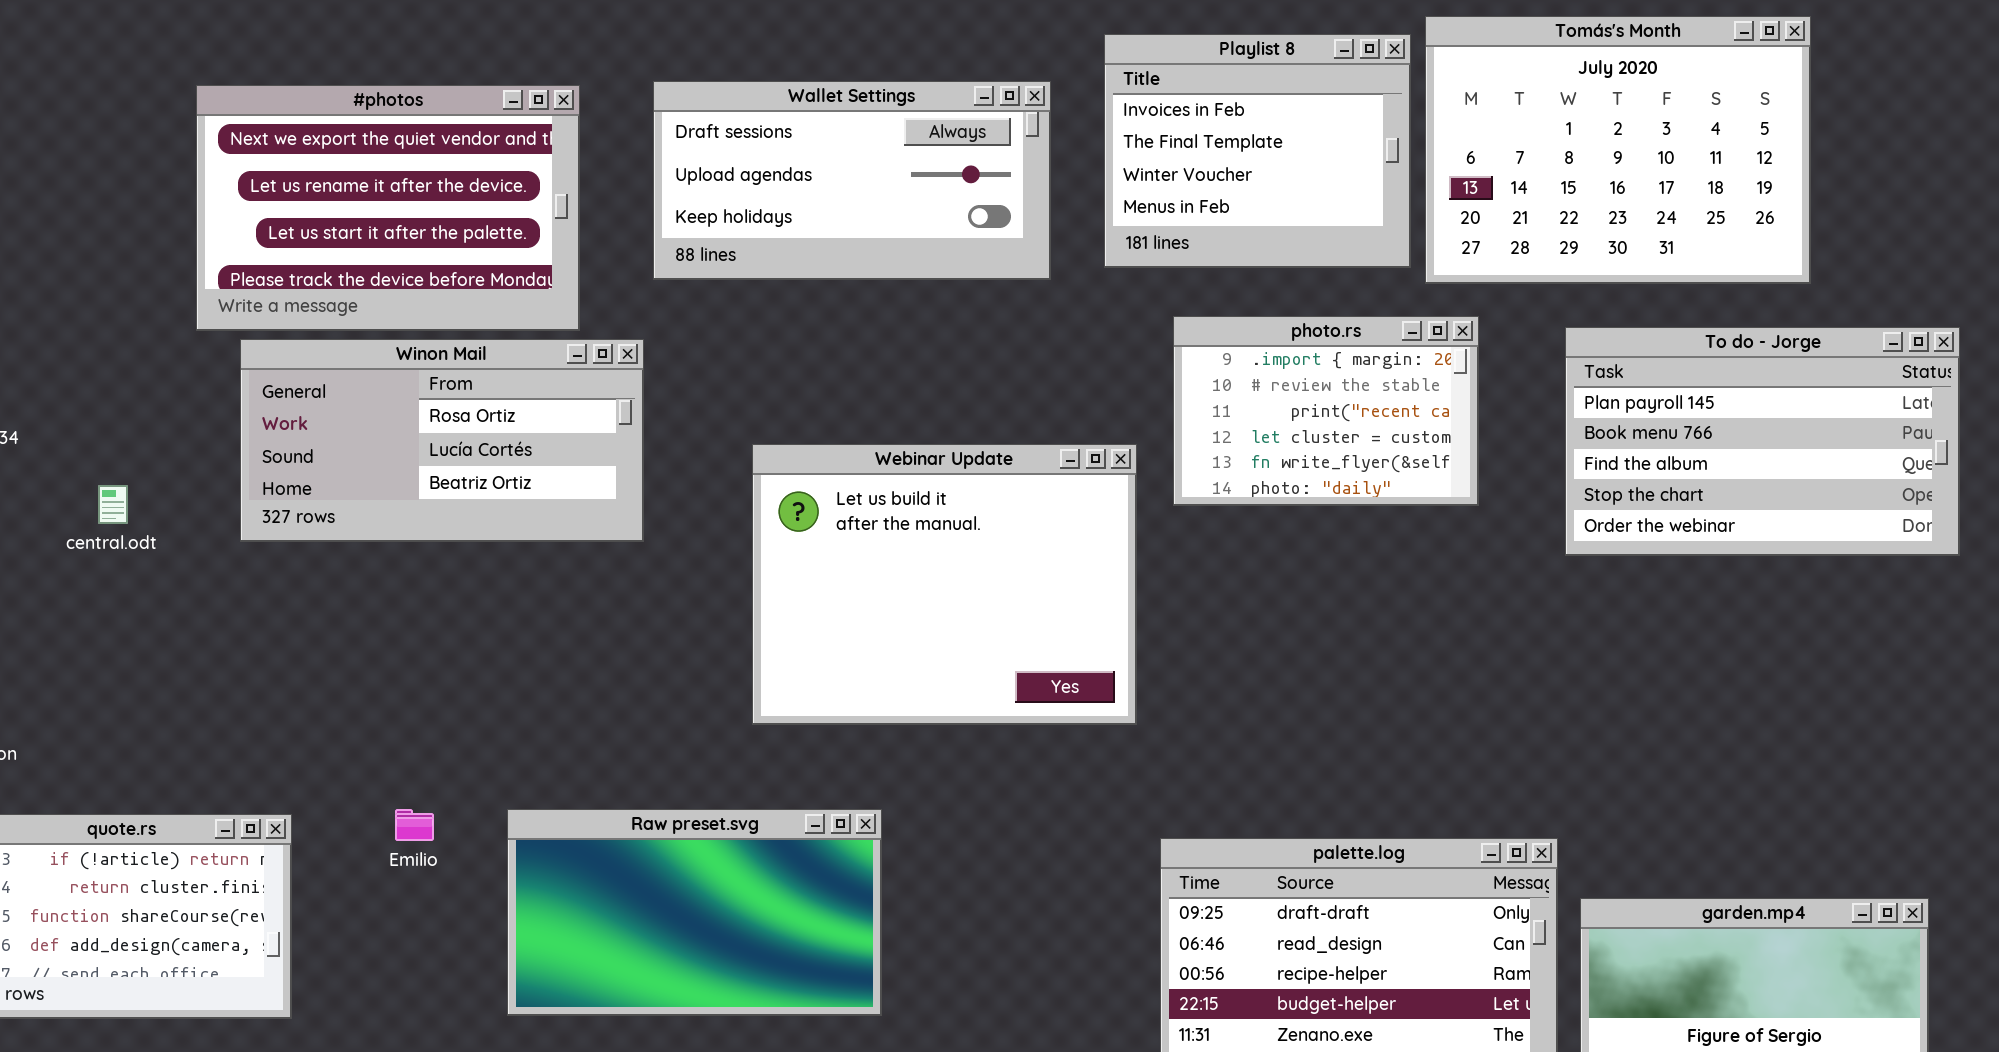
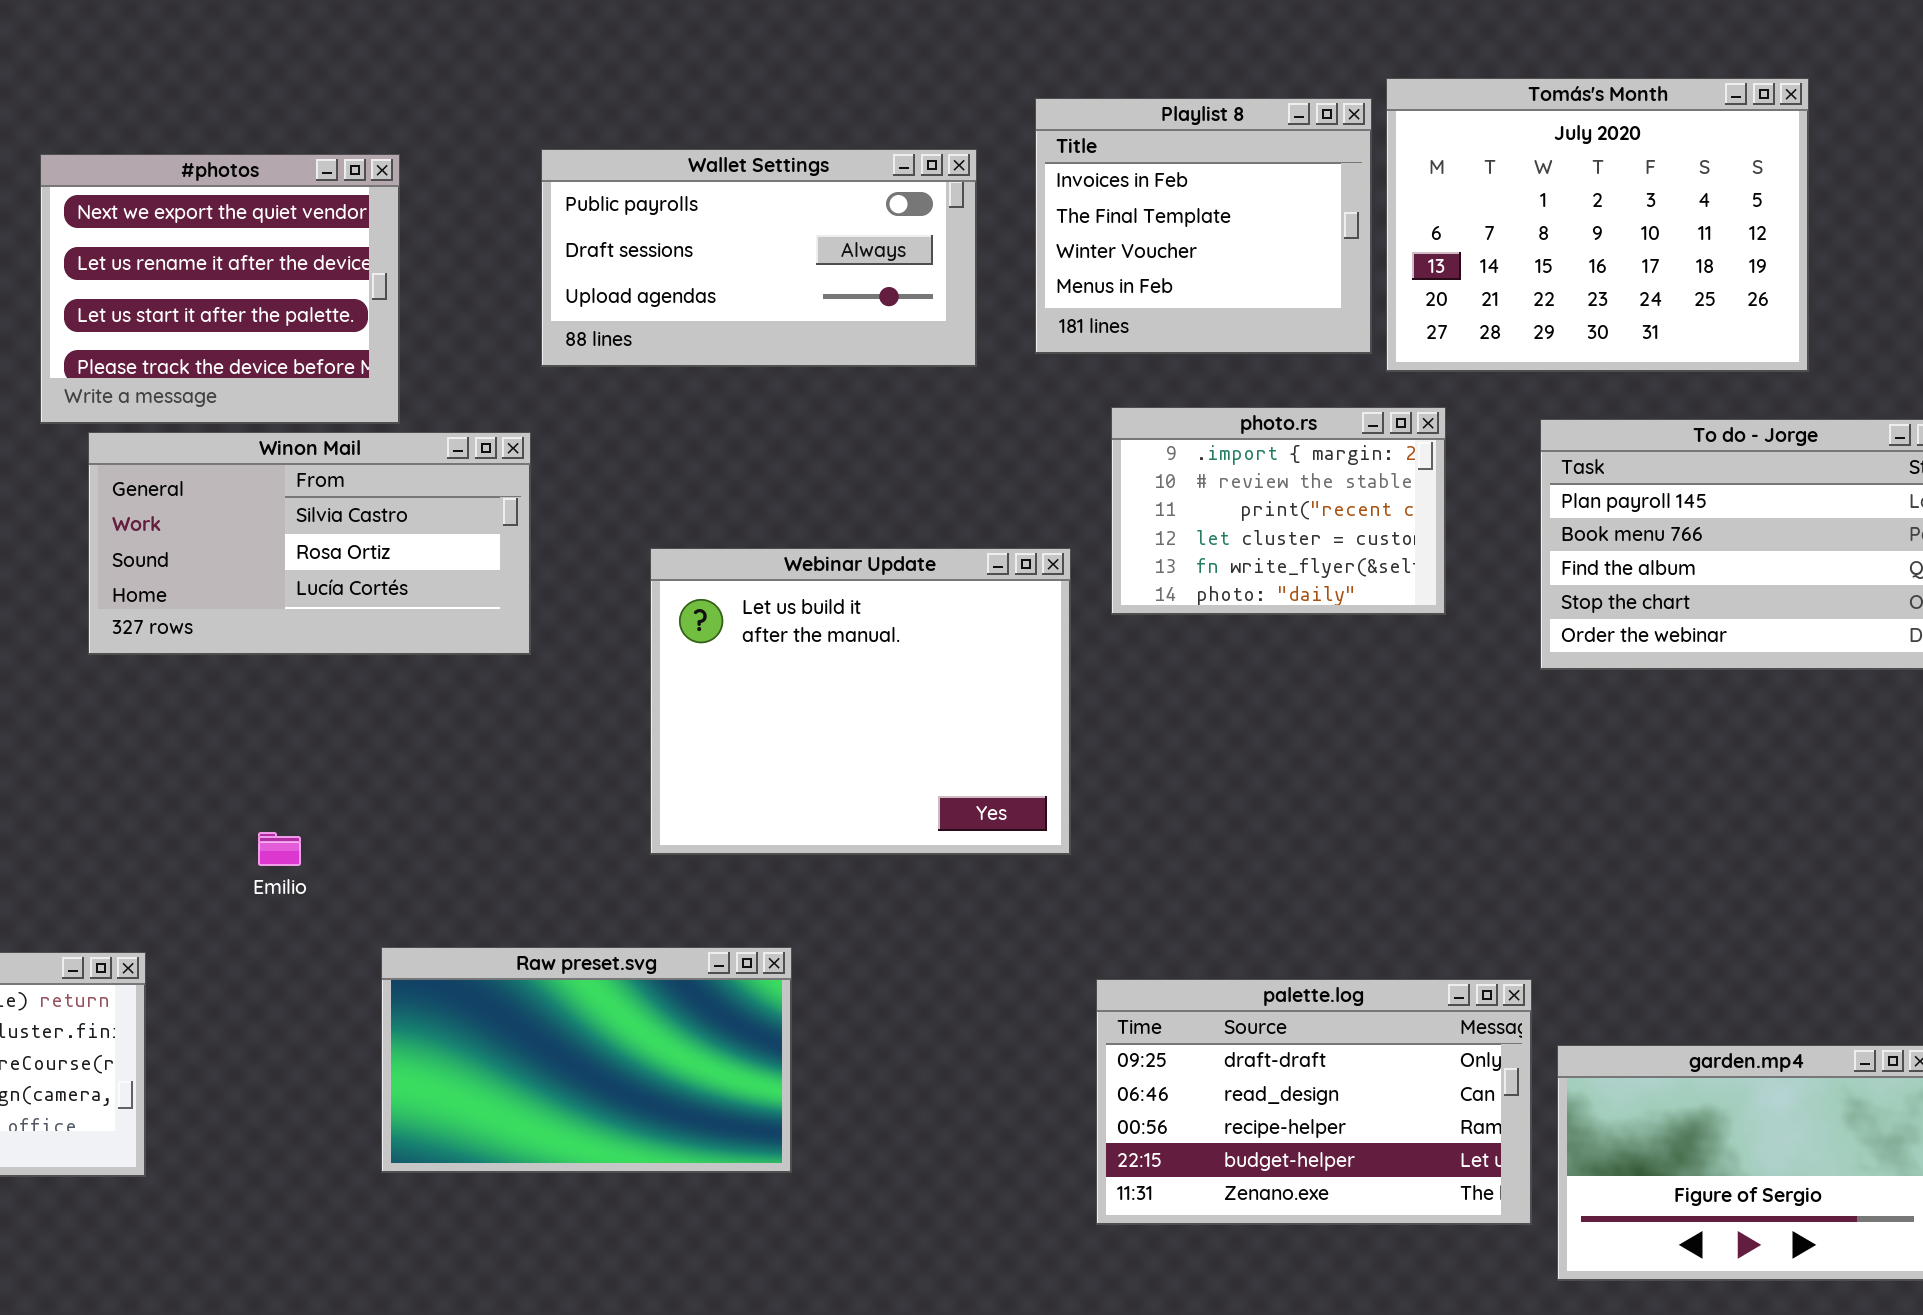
Wallet Settings: [653,81,1051,280] -> [541,149,977,367], scrolled up 1 row
#photos: [196,85,580,331] -> [40,154,400,424], resized
Winon Mail: [240,339,644,542] -> [88,432,531,655], scrolled up 1 row
Emilio: [395,809,434,841] -> [258,832,301,866], moved

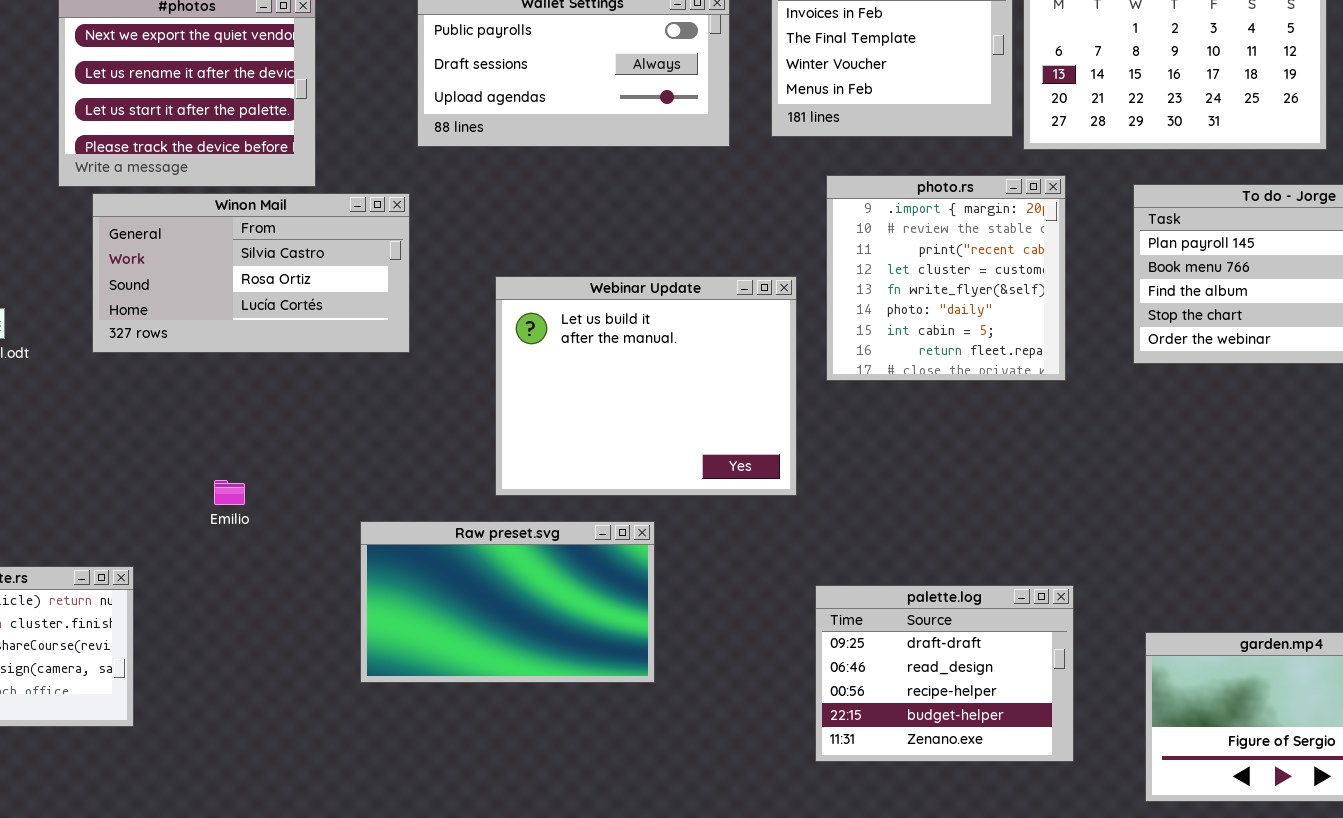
photo.rs: [1111,407,1446,615] -> [826,175,1066,381], resized
Raw preset.svg: [381,947,792,1173] -> [360,521,655,683], moved
palette.log: [1096,979,1532,1225] -> [815,585,1074,762], resized

